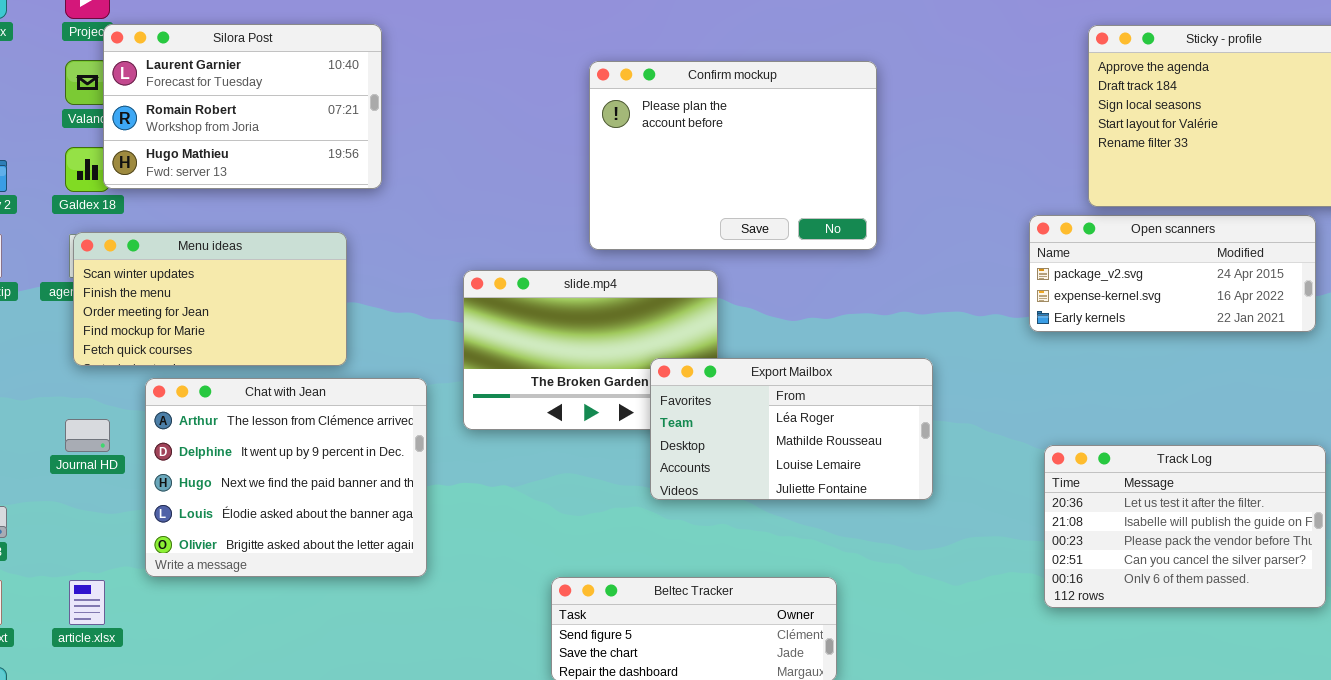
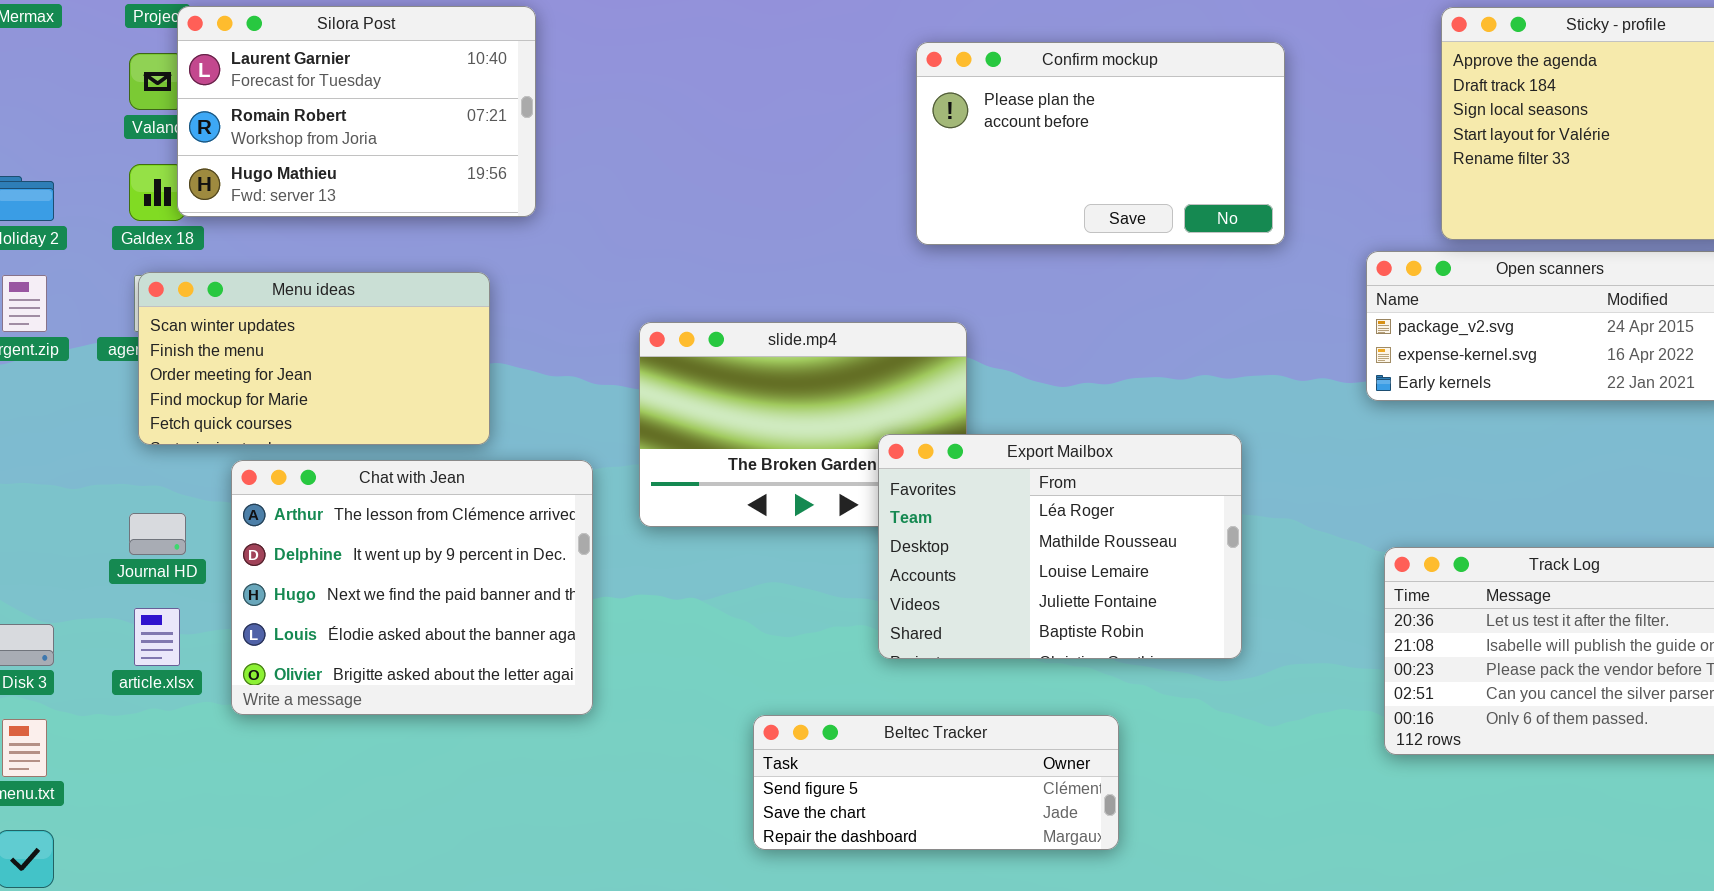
Confirm mockup: [589,61,877,250] -> [916,42,1285,245], moved, resized
Export Mailbox: [650,358,933,500] -> [878,434,1242,659], resized
article.xlsx: [69,580,105,625] -> [134,608,180,666], moved

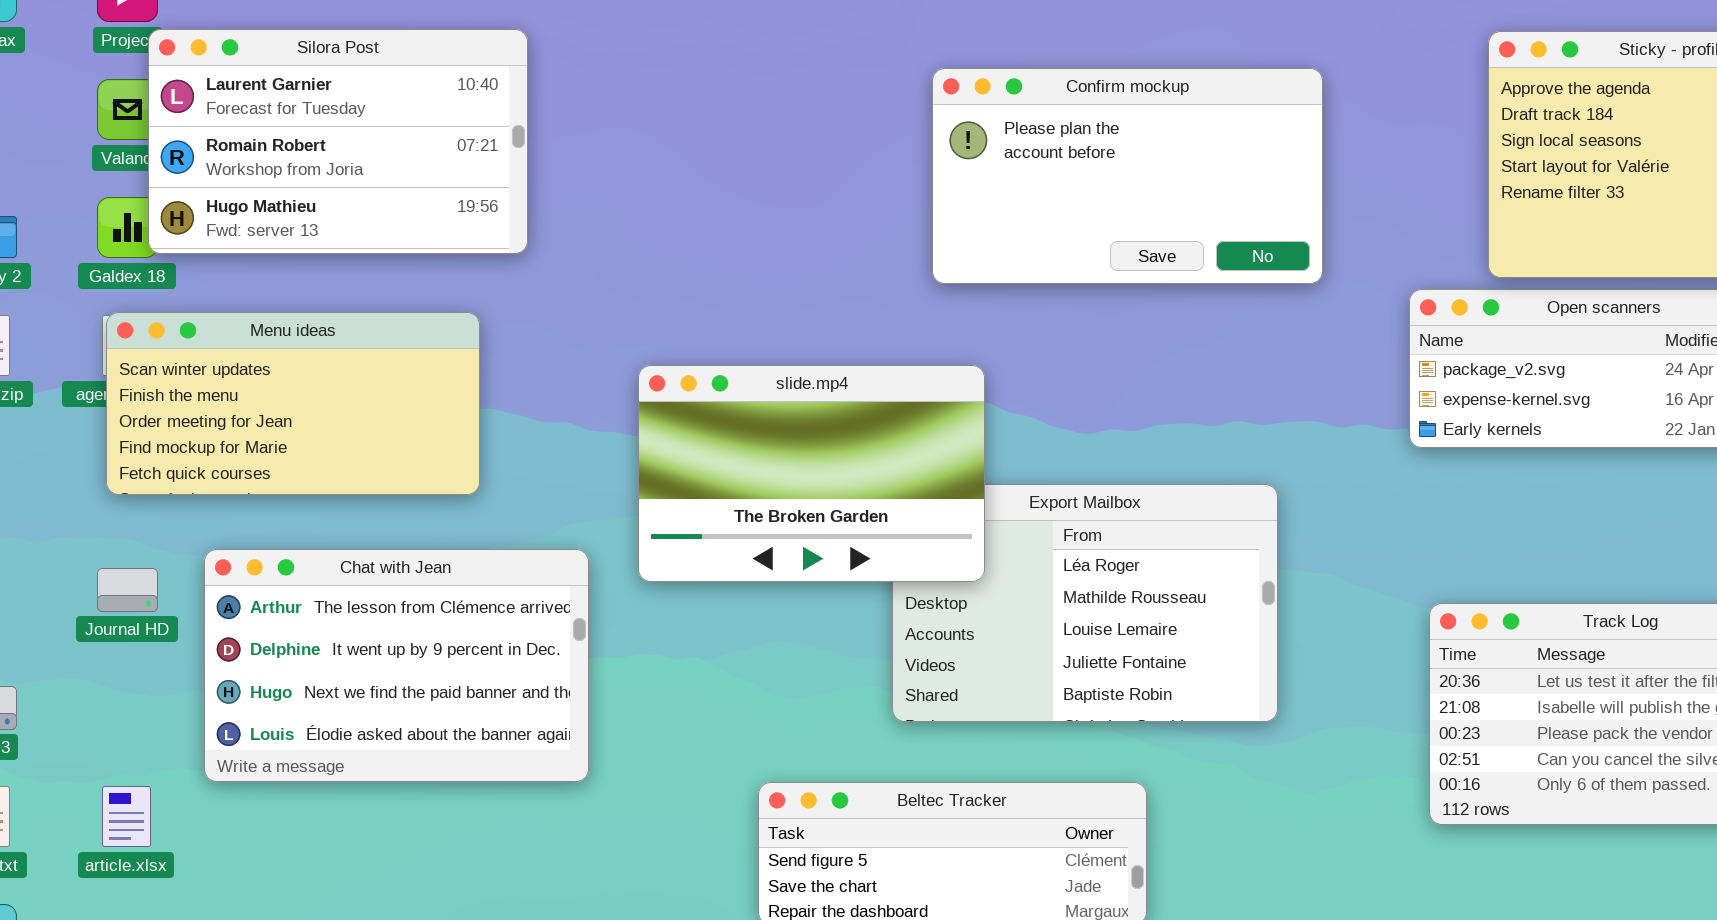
slide.mp4: [639,322,967,527] -> [638,365,985,582], raised
Chat with Jean: [231,460,593,715] -> [204,549,589,782], resized
article.xlsx: [134,608,180,666] -> [102,786,151,847], moved

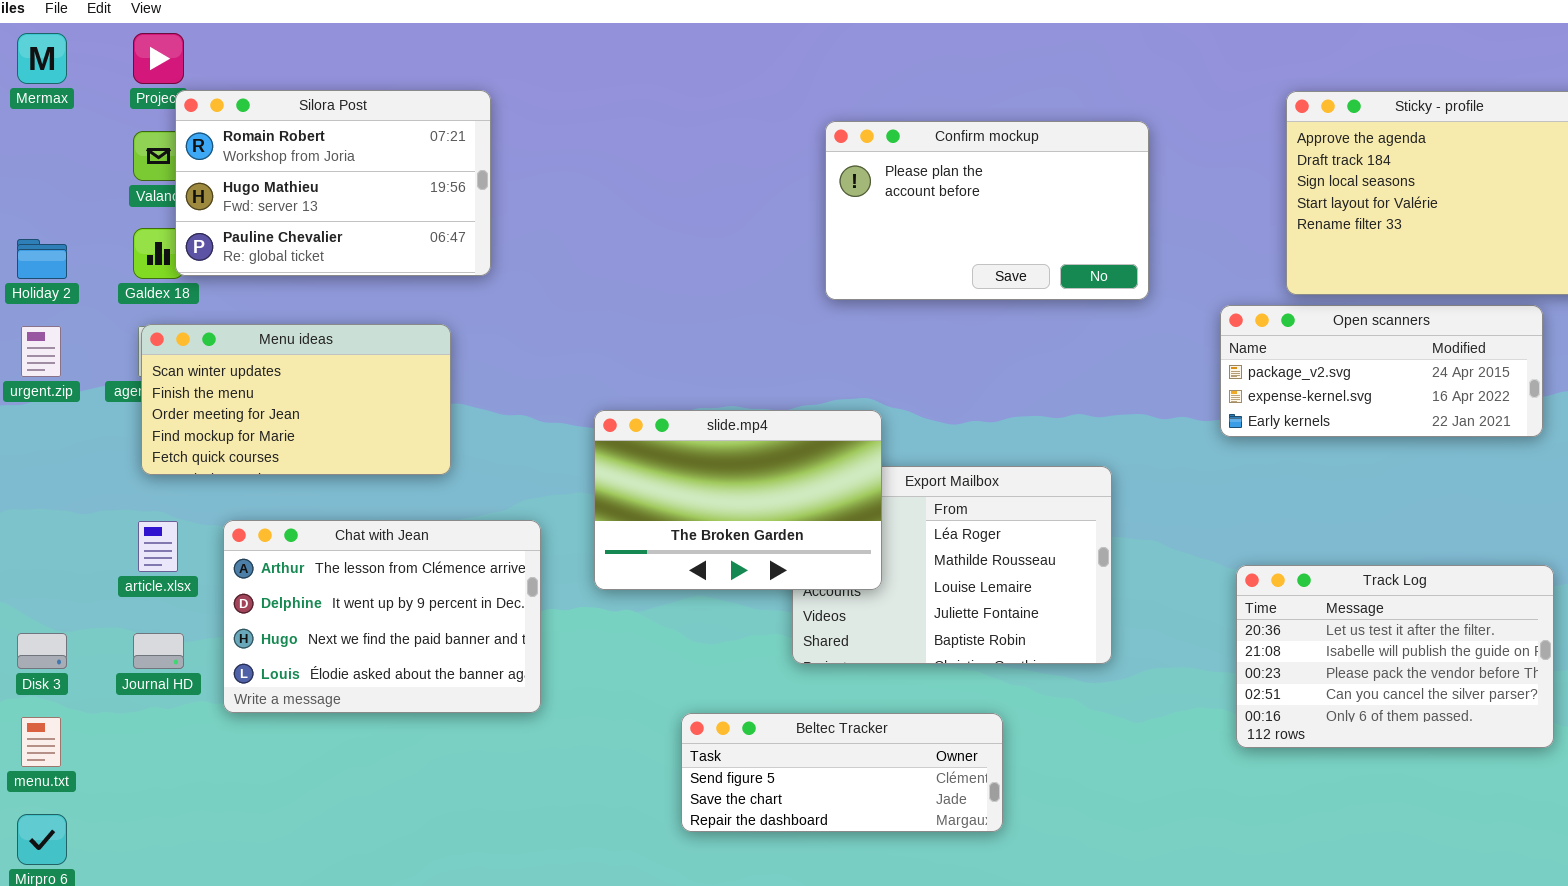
Silora Post: [148,29,528,254] -> [175,90,491,276], scrolled down 1 row
slide.mp4: [638,365,985,582] -> [594,410,882,590], moved
Journal HD: [97,568,158,612] -> [133,633,184,669], moved
article.xlsx: [102,786,151,847] -> [138,521,178,572], moved

